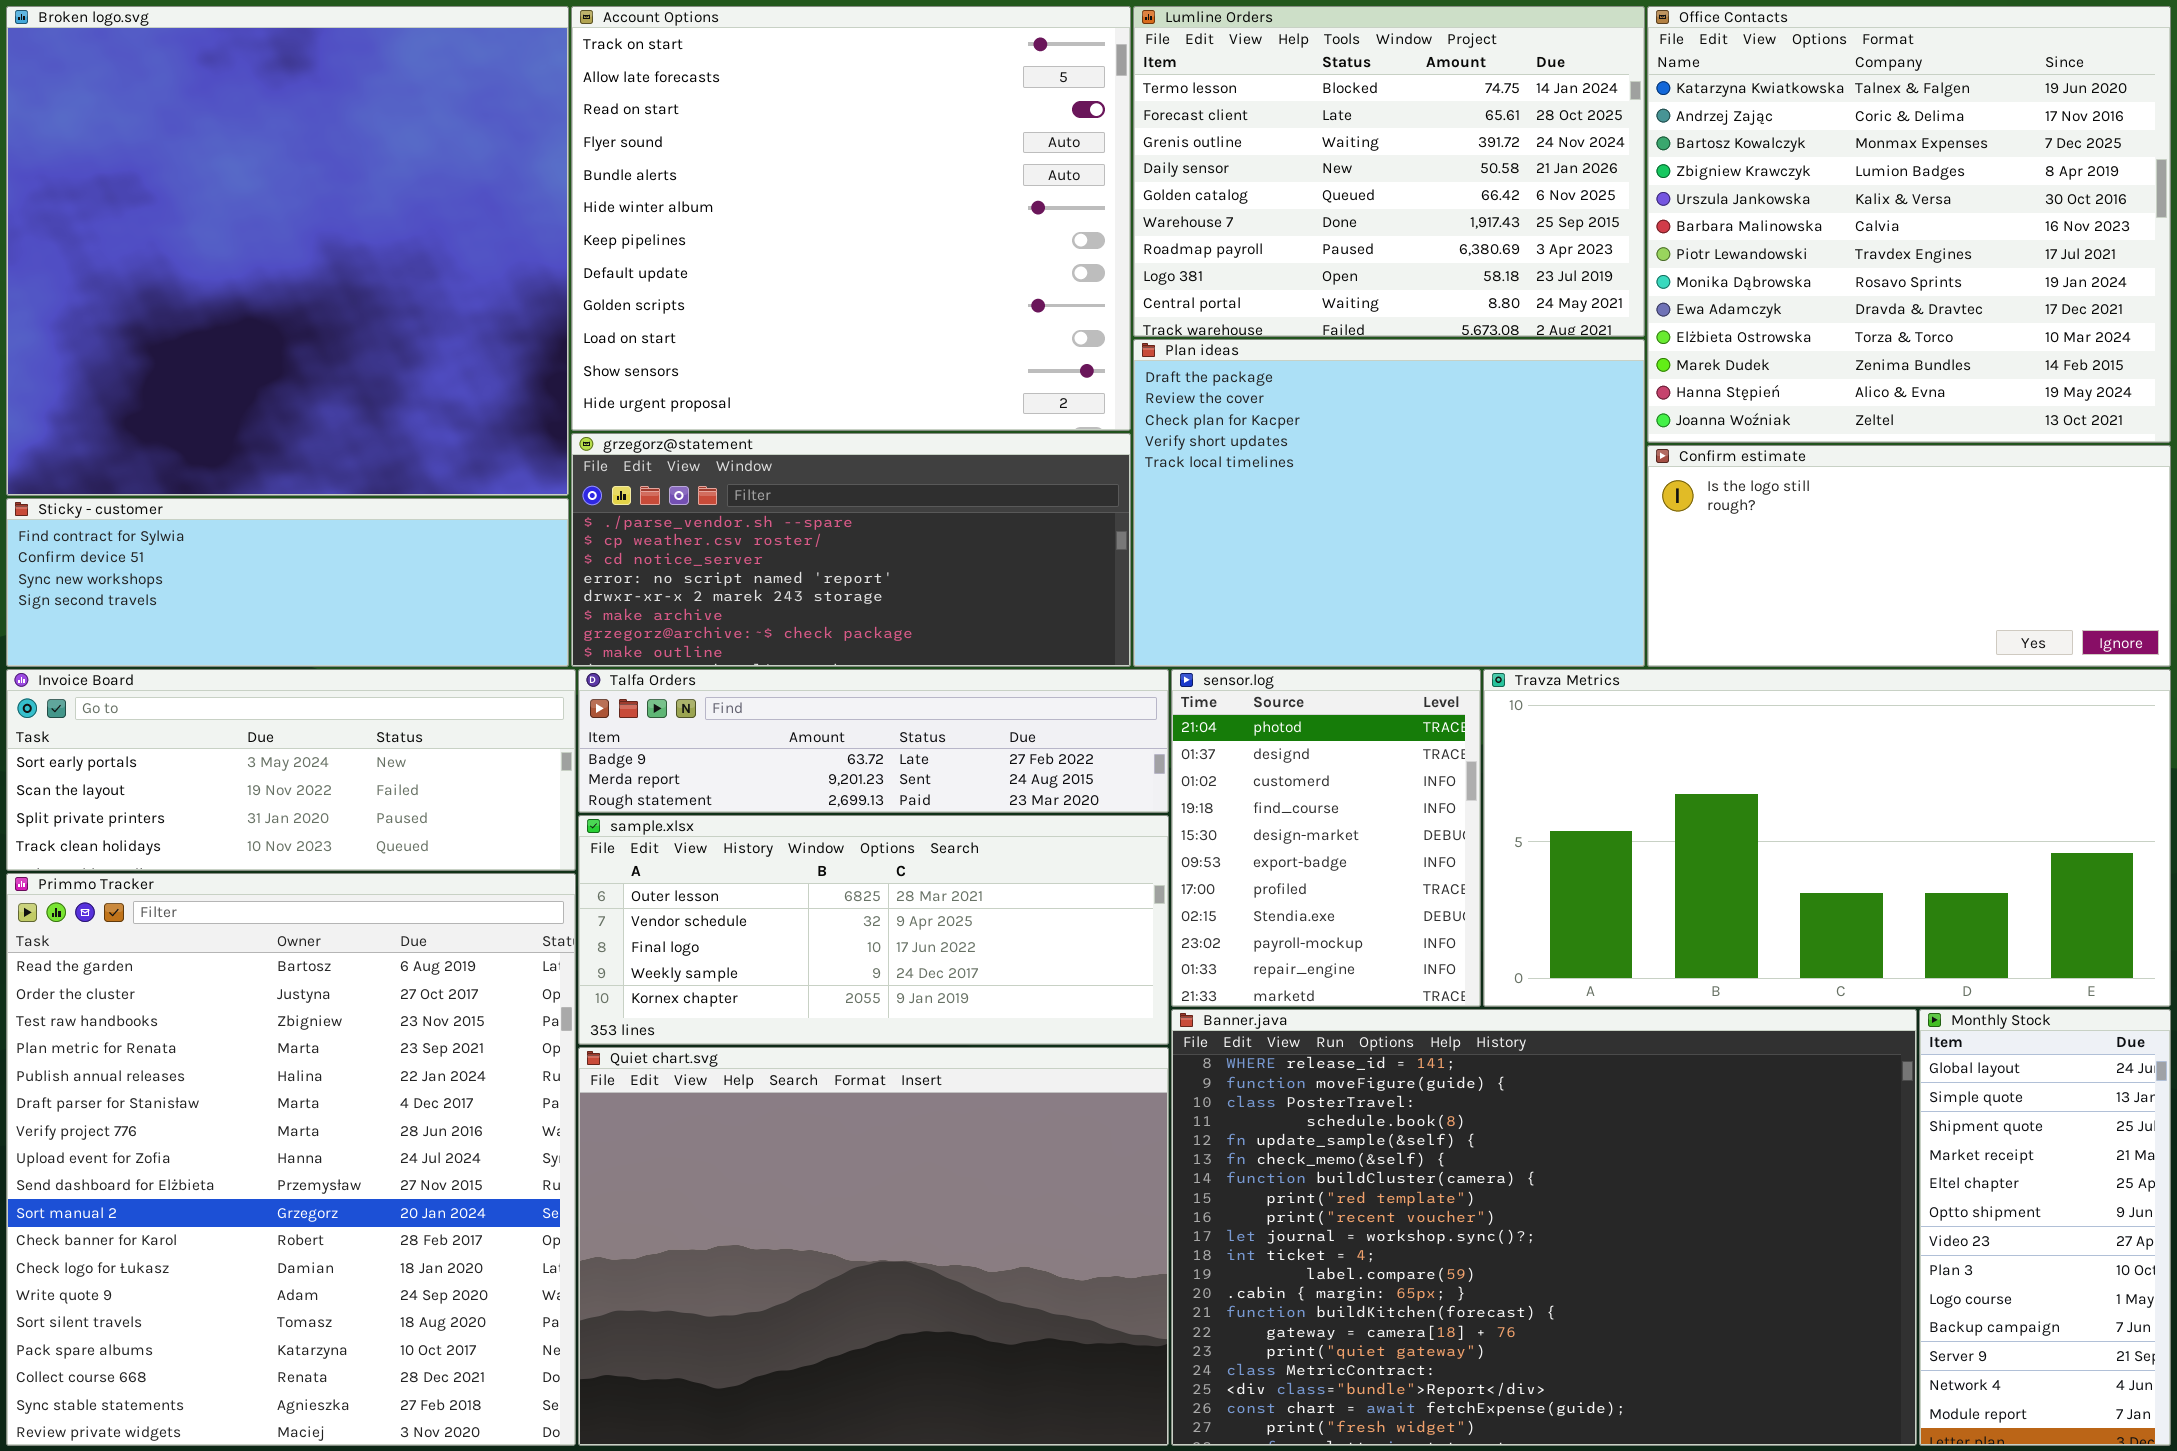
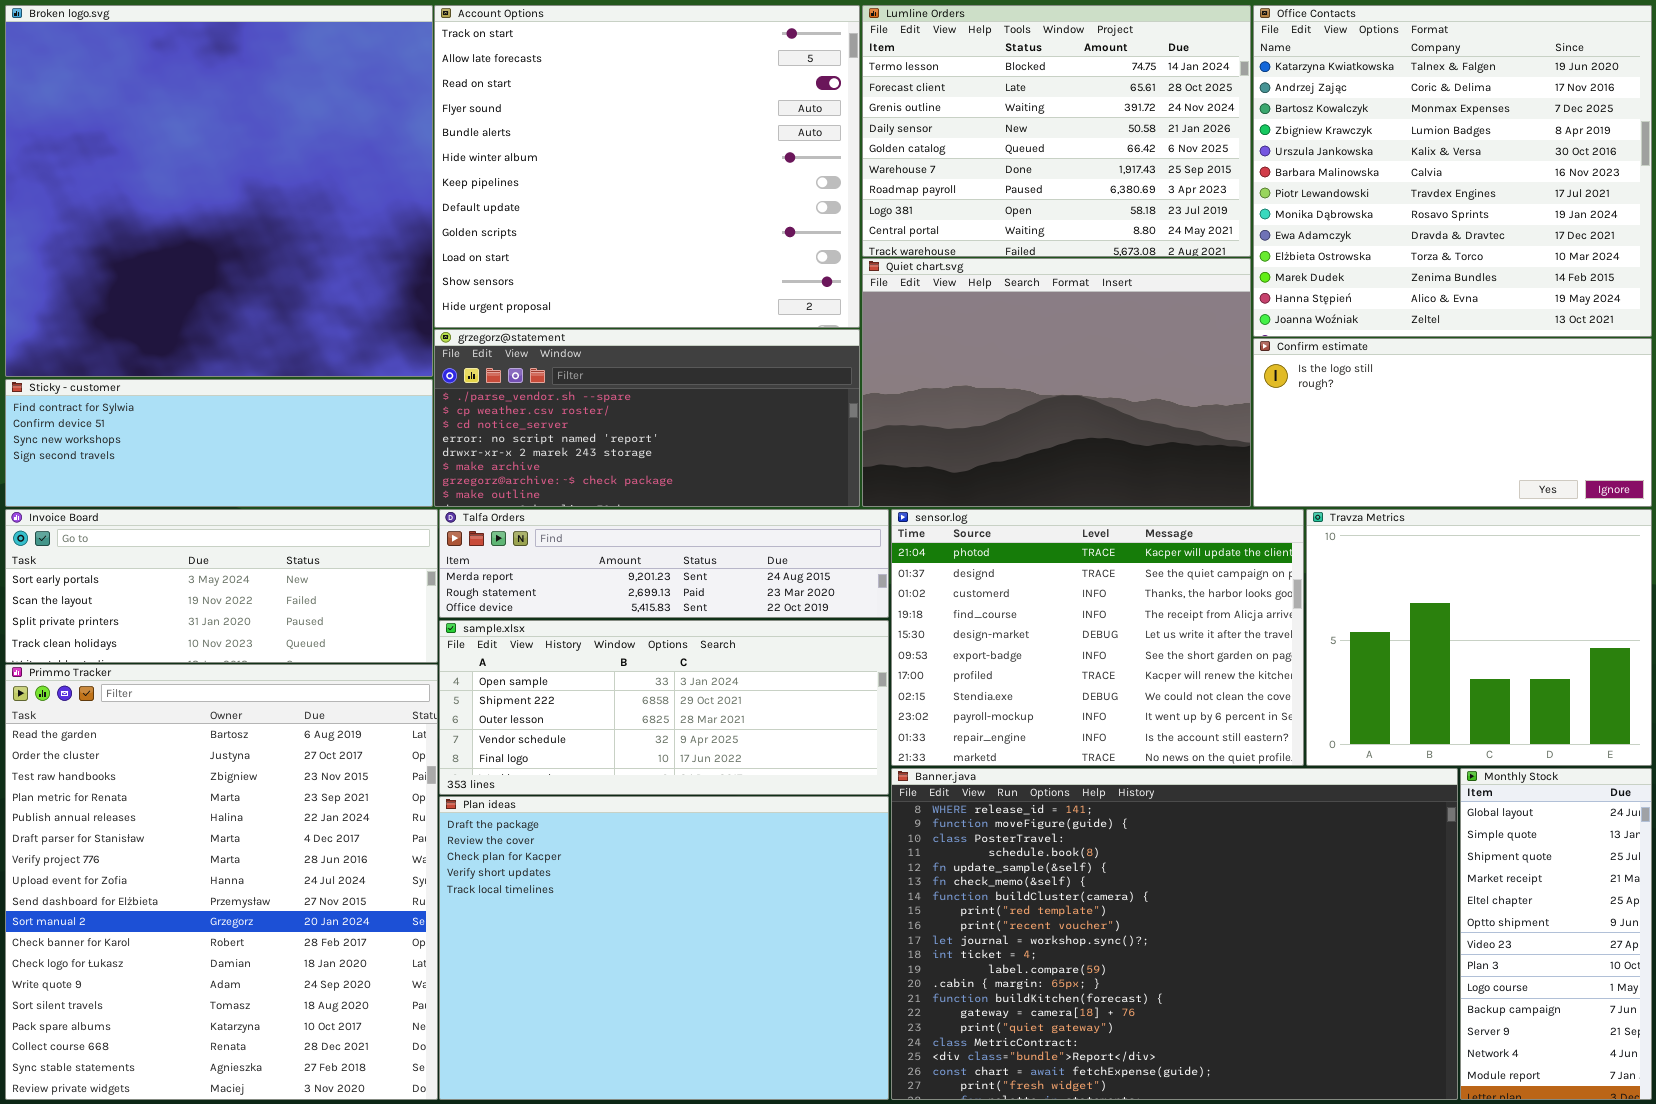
Plan ideas: [1133,339,1645,667] -> [439,796,889,1100], moved, resized
Talfa Orders: [578,669,1169,813] -> [439,509,889,618], scrolled down 1 row
sensor.log: [1171,669,1481,1007] -> [891,509,1304,766], resized
Travza Metrics: [1483,669,2171,1007] -> [1306,509,1652,766], resized
sample.xlsx: [578,815,1169,1045] -> [439,620,889,795], scrolled up 2 rows
Quiet chart.svg: [578,1047,1169,1446] -> [862,258,1251,507], moved, resized

